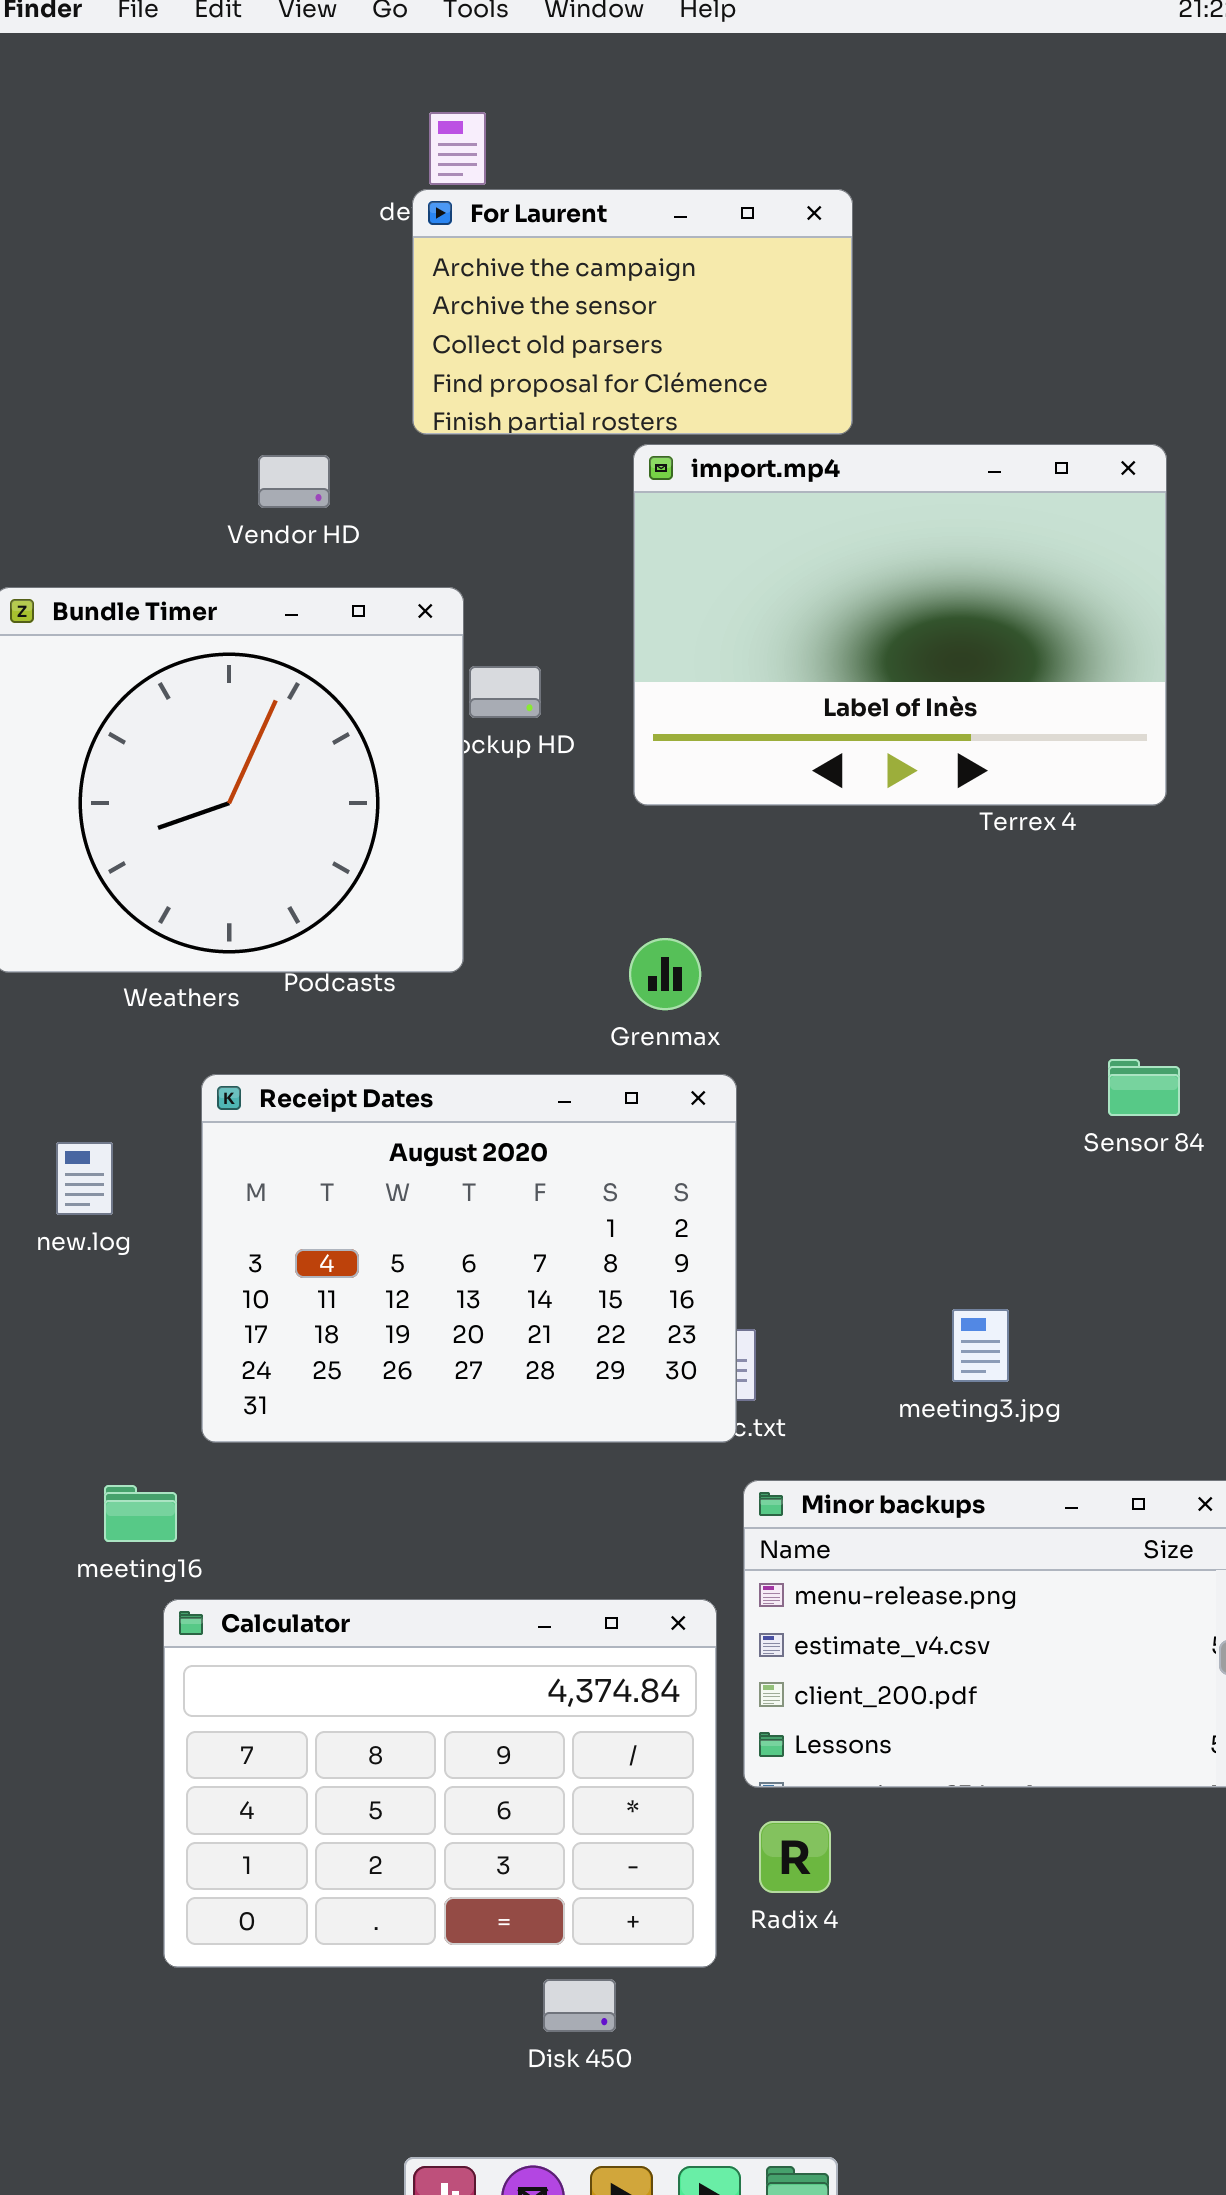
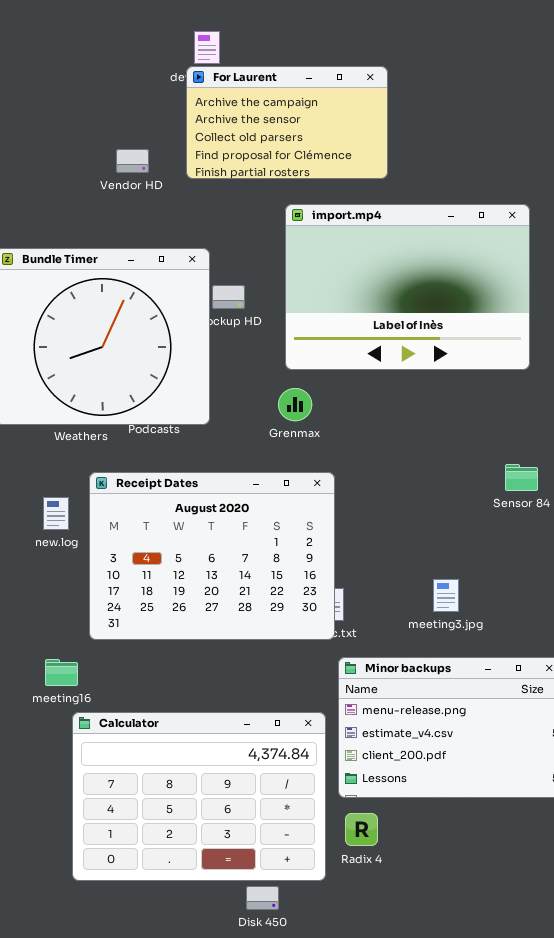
import.mp4: [633,444,1167,806] -> [285,204,530,370], moved
Vendor HD: [258,455,330,508] -> [116,149,149,173], moved
Grenmax: [629,938,701,1010] -> [278,388,312,421], moved
new.log: [56,1142,113,1215] -> [43,497,69,530], moved

